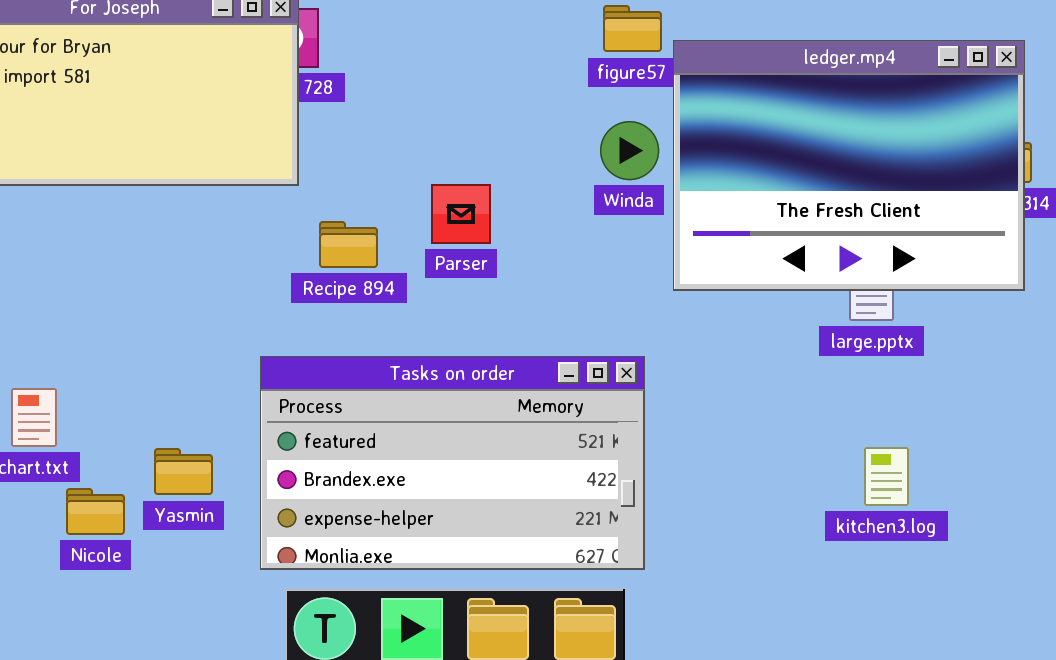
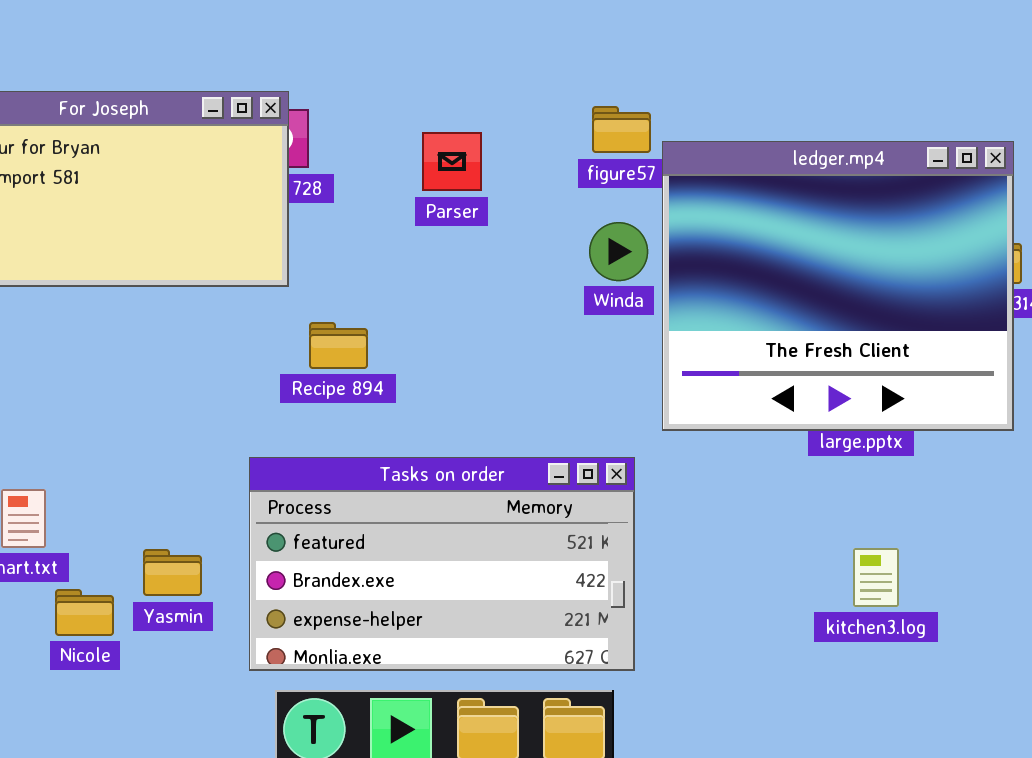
ledger.mp4: [673,40,1025,291] -> [662,141,1014,431], resized
Parser: [431,184,491,244] -> [422,132,482,191], moved

